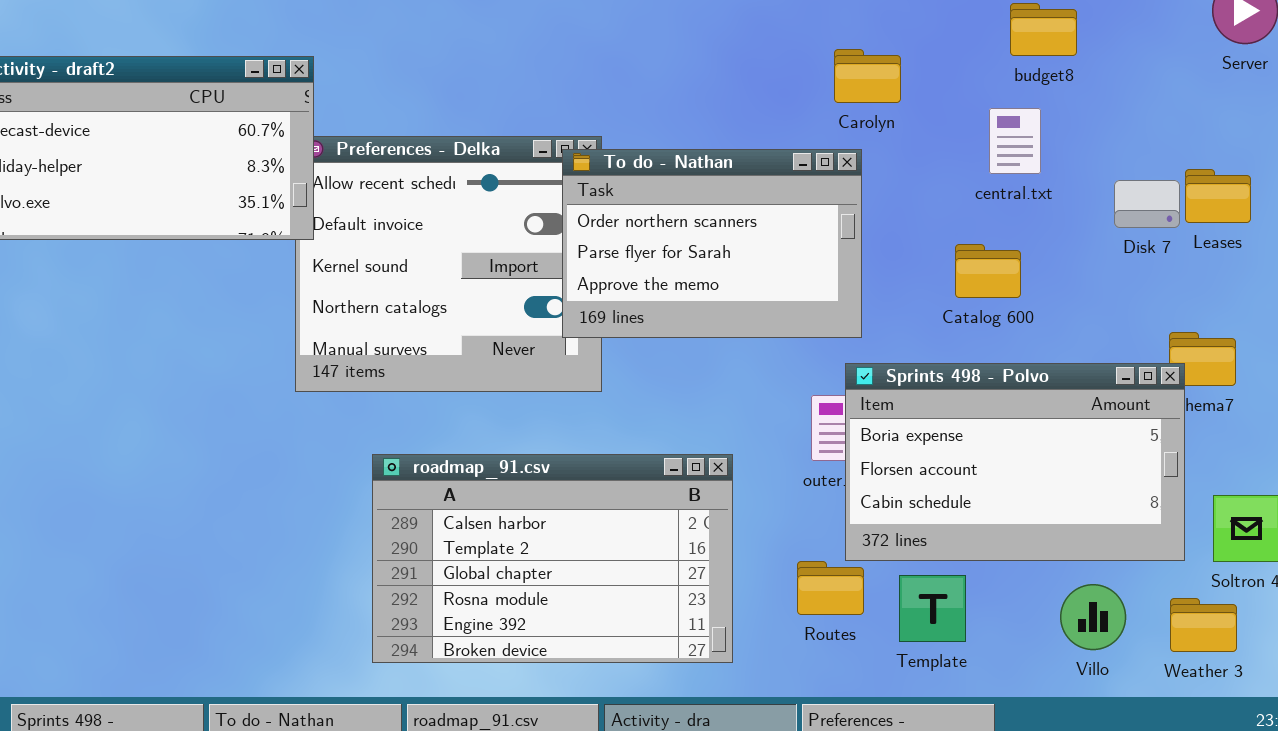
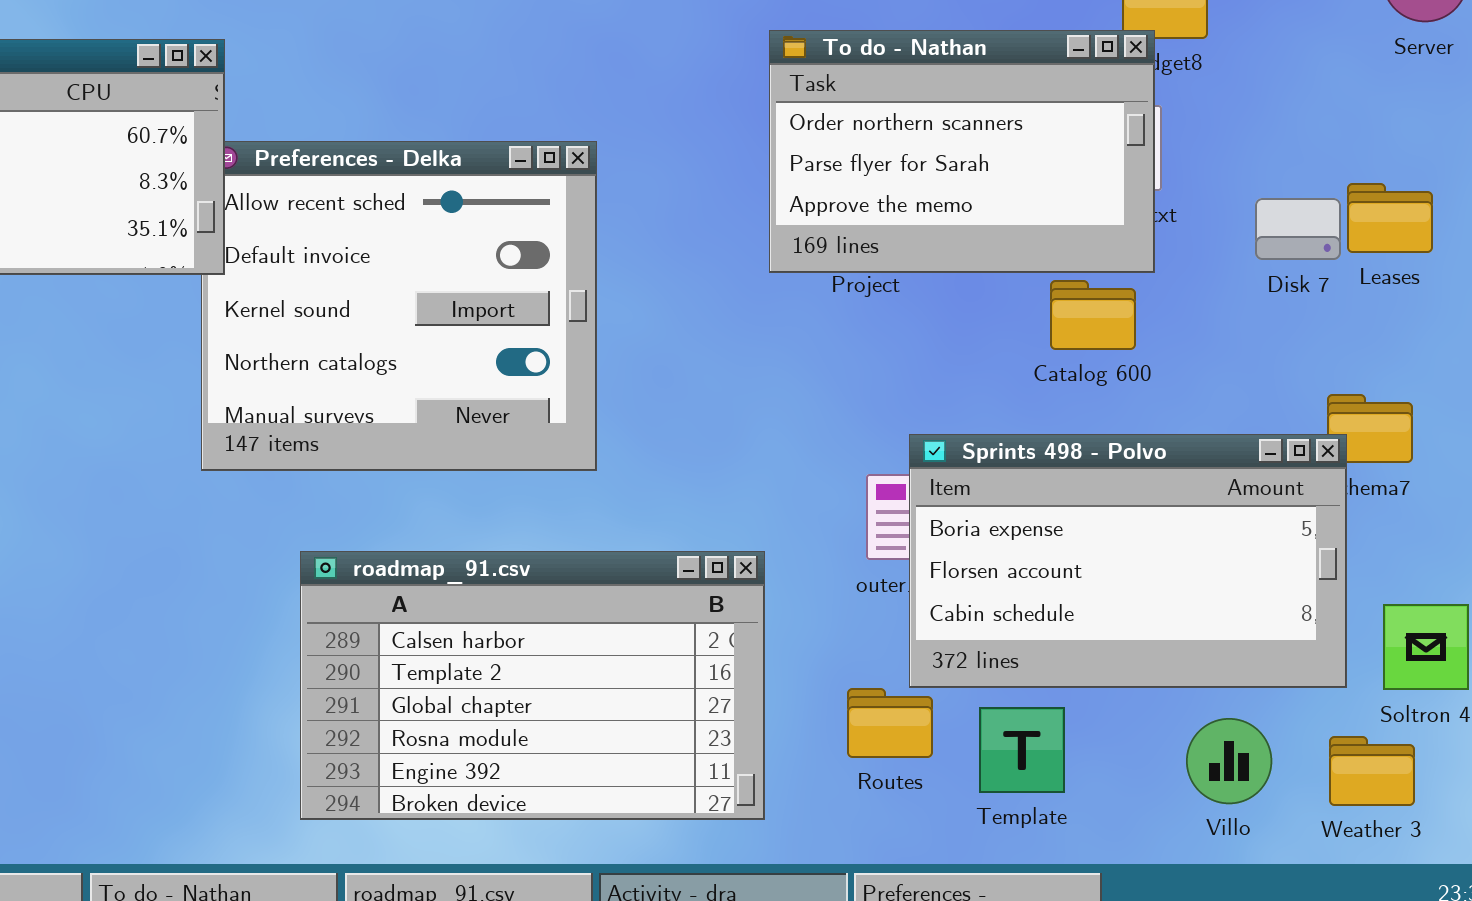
To do - Nathan: [562,149,862,338] -> [769,30,1155,273], moved

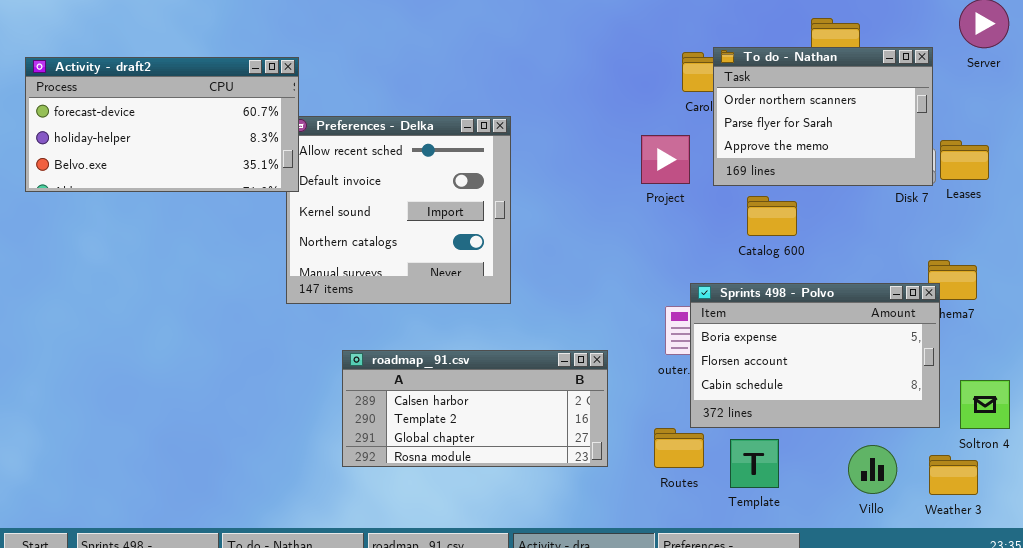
To do - Nathan: [769,30,1155,273] -> [713,47,933,186], moved
Catalog 600: [1050,280,1136,350] -> [747,196,797,236], moved
roadmap_91.csv: [300,551,765,820] -> [342,350,608,467], resized

